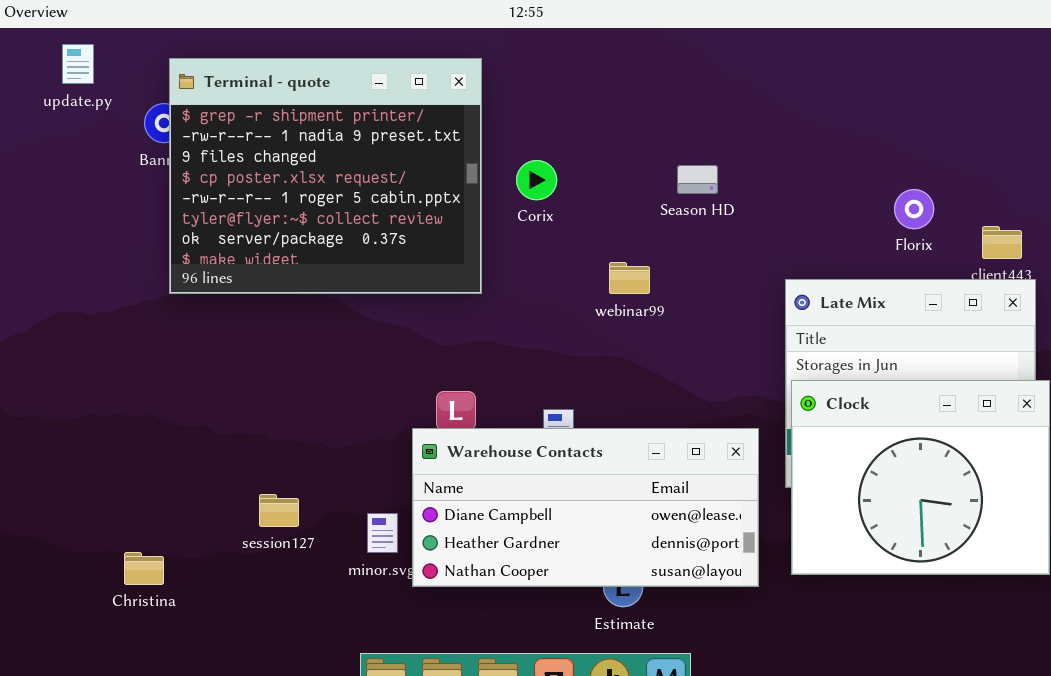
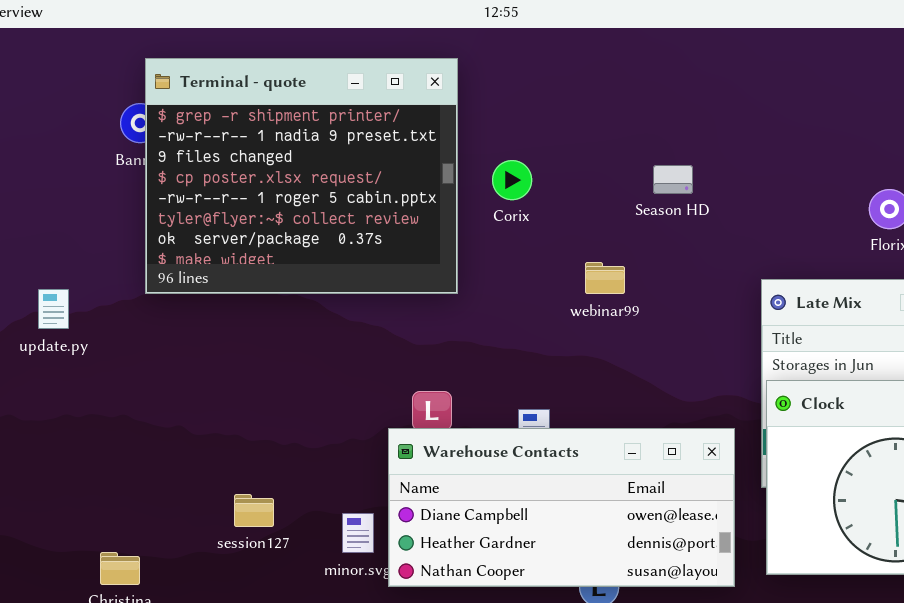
update.py: [62,44,94,84] -> [38,289,69,329], moved

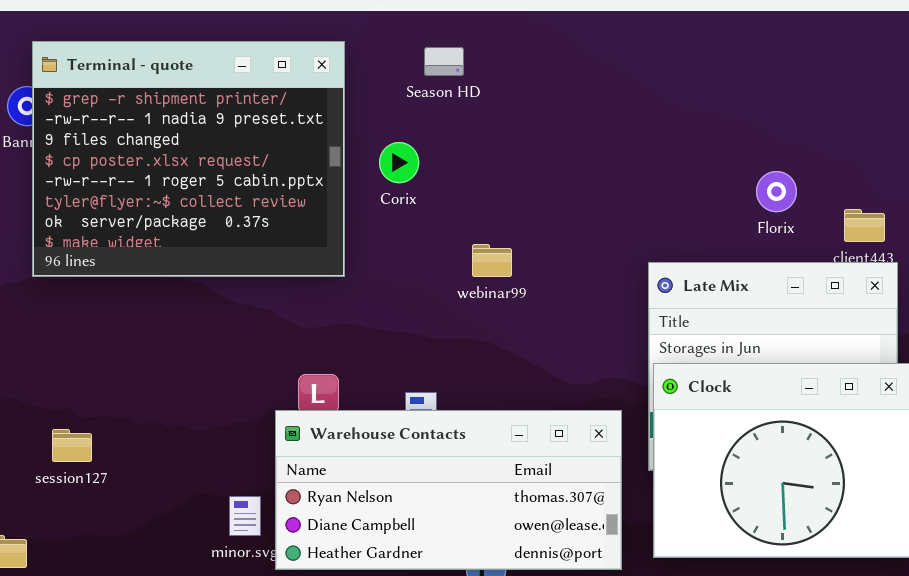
Season HD: [653,165,693,194] -> [424,47,464,76], moved
Warehouse Contacts: [388,428,735,587] -> [275,410,622,570], scrolled up 1 row
session127: [234,494,274,527] -> [52,429,92,462], moved

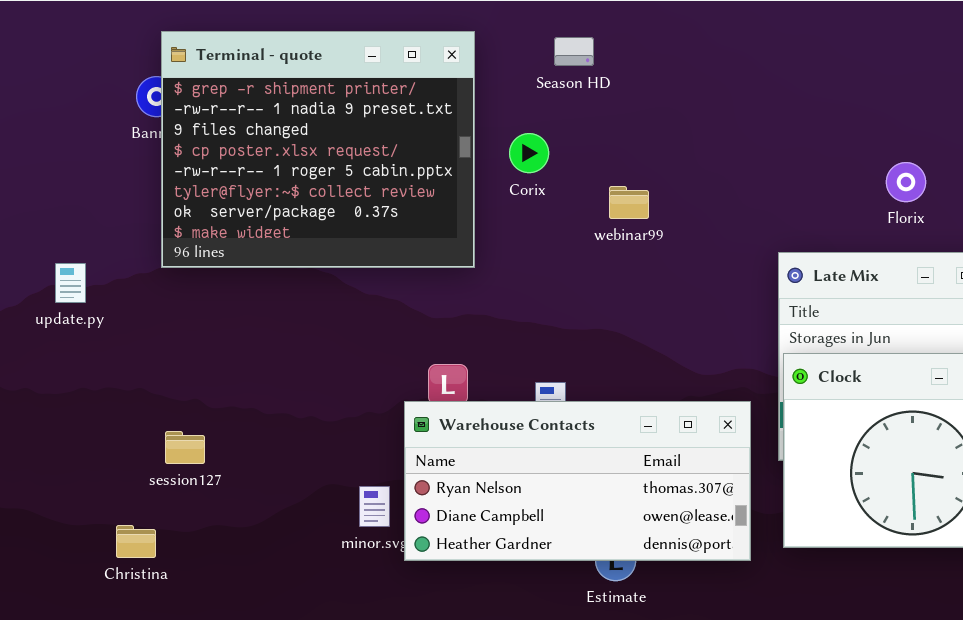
webinar99: [472,244,512,277] -> [609,186,649,219], moved
session127: [52,429,92,462] -> [165,431,205,464], moved

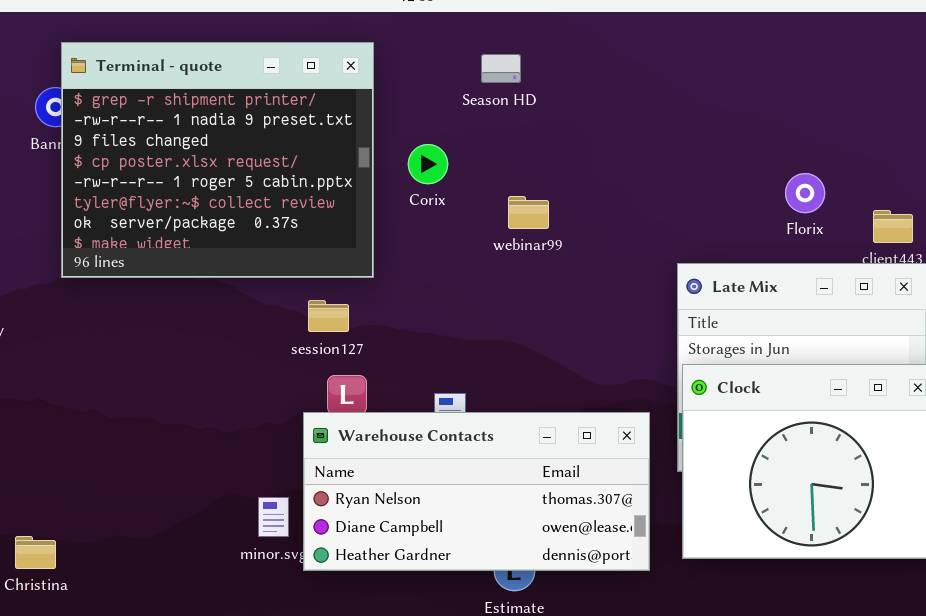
Season HD: [554,37,594,66] -> [481,54,521,83], moved
session127: [165,431,205,464] -> [308,300,349,332], moved

